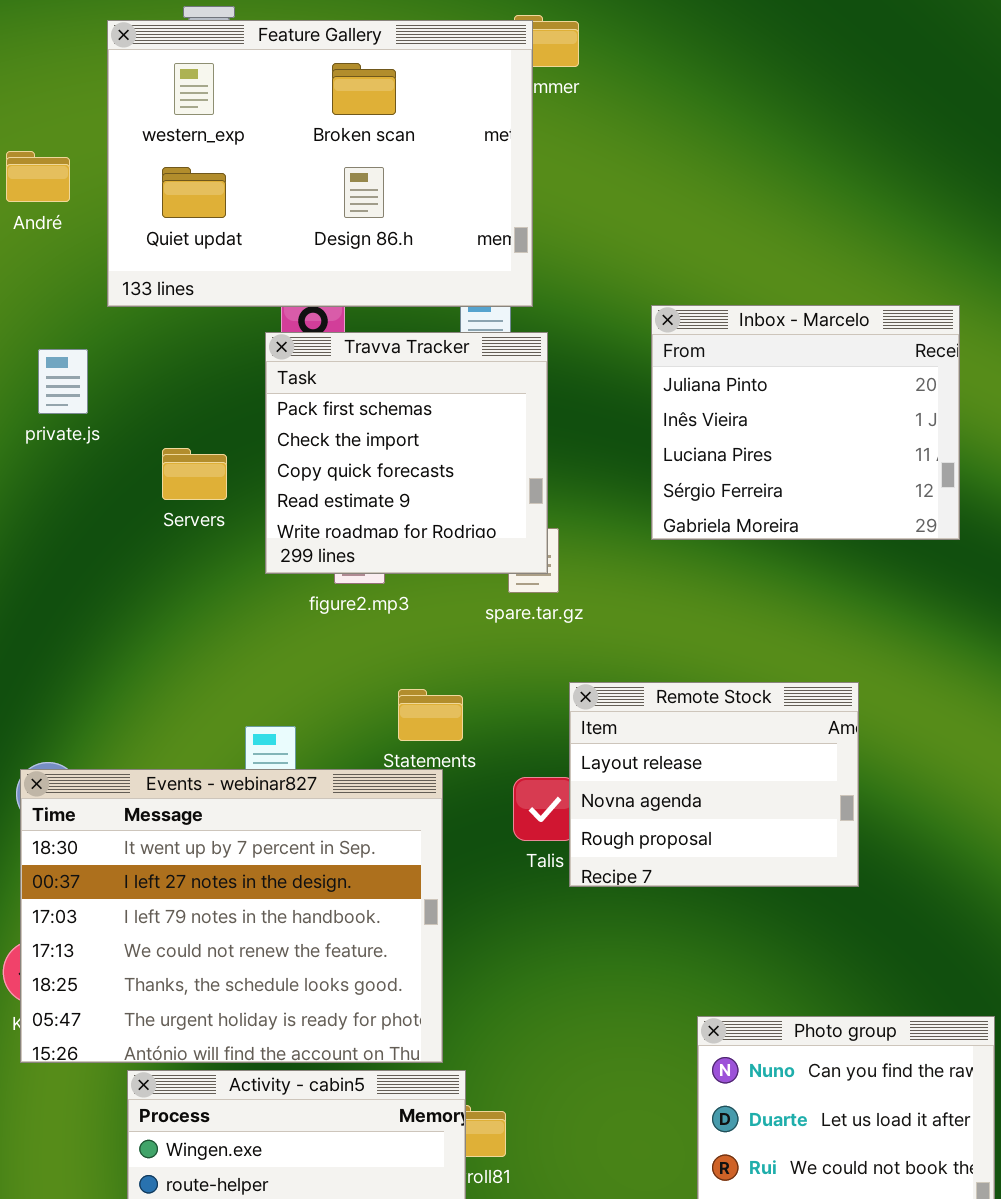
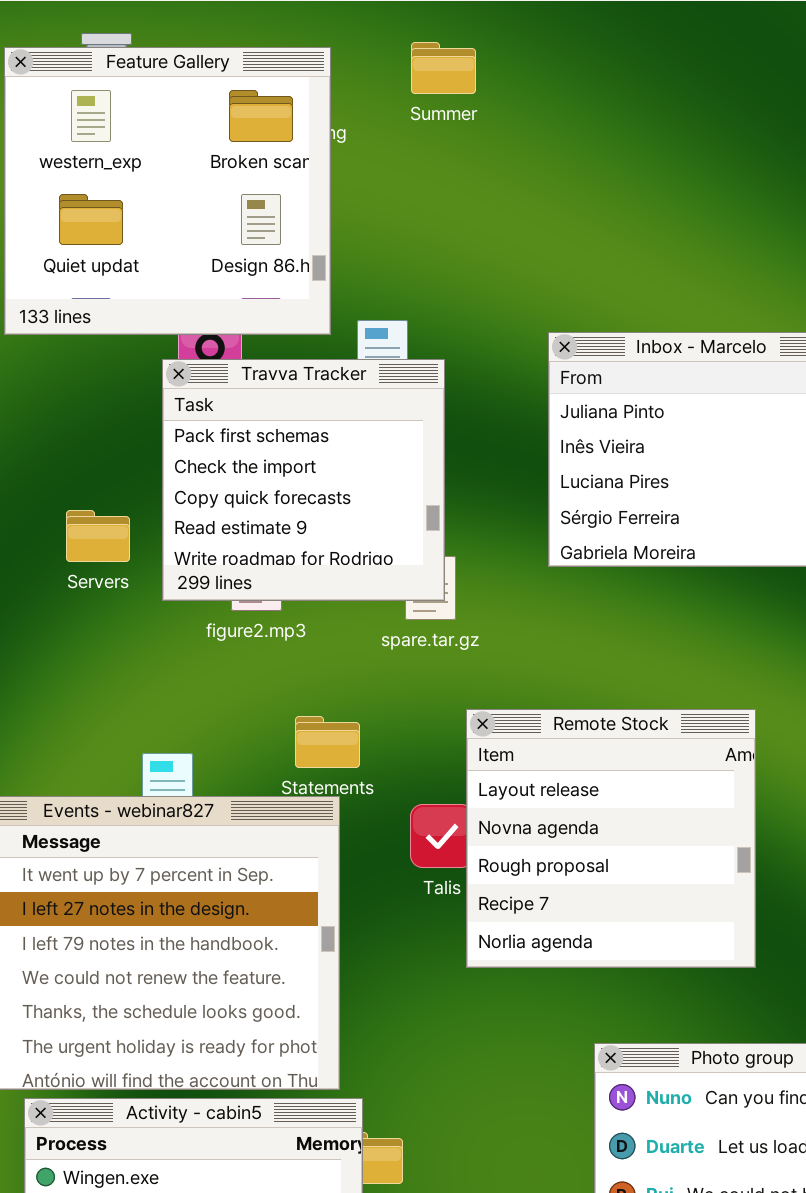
Feature Gallery: [107,20,533,307] -> [4,47,331,335], resized
Servers: [162,448,227,500] -> [66,510,130,562], moved
Remote Stock: [569,682,859,887] -> [466,709,756,968], resized

